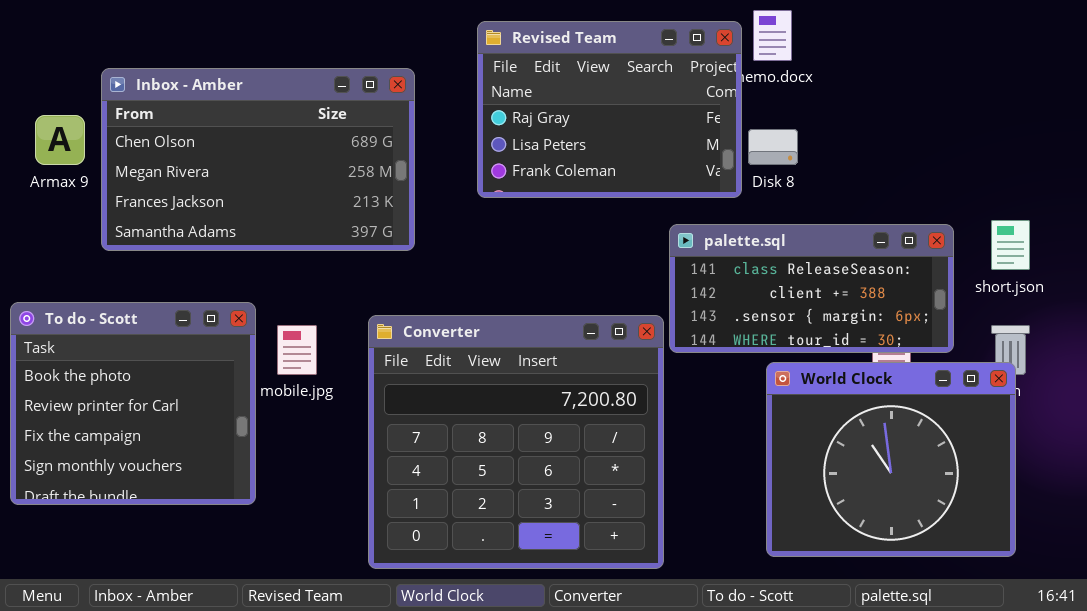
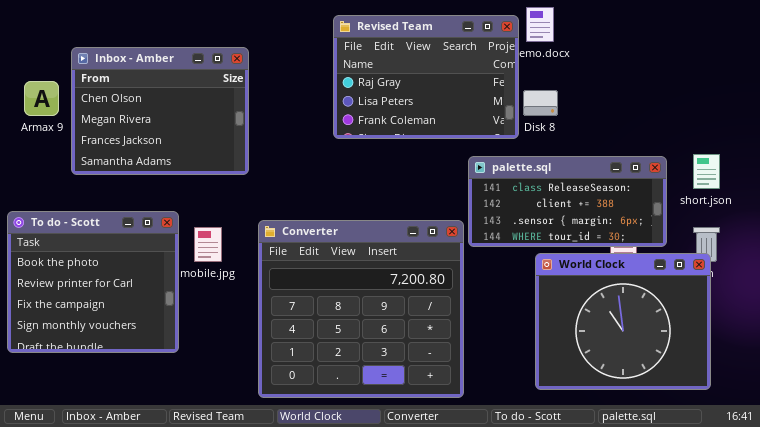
Inbox - Amber: [101,68,415,251] -> [71,47,249,175], resized

